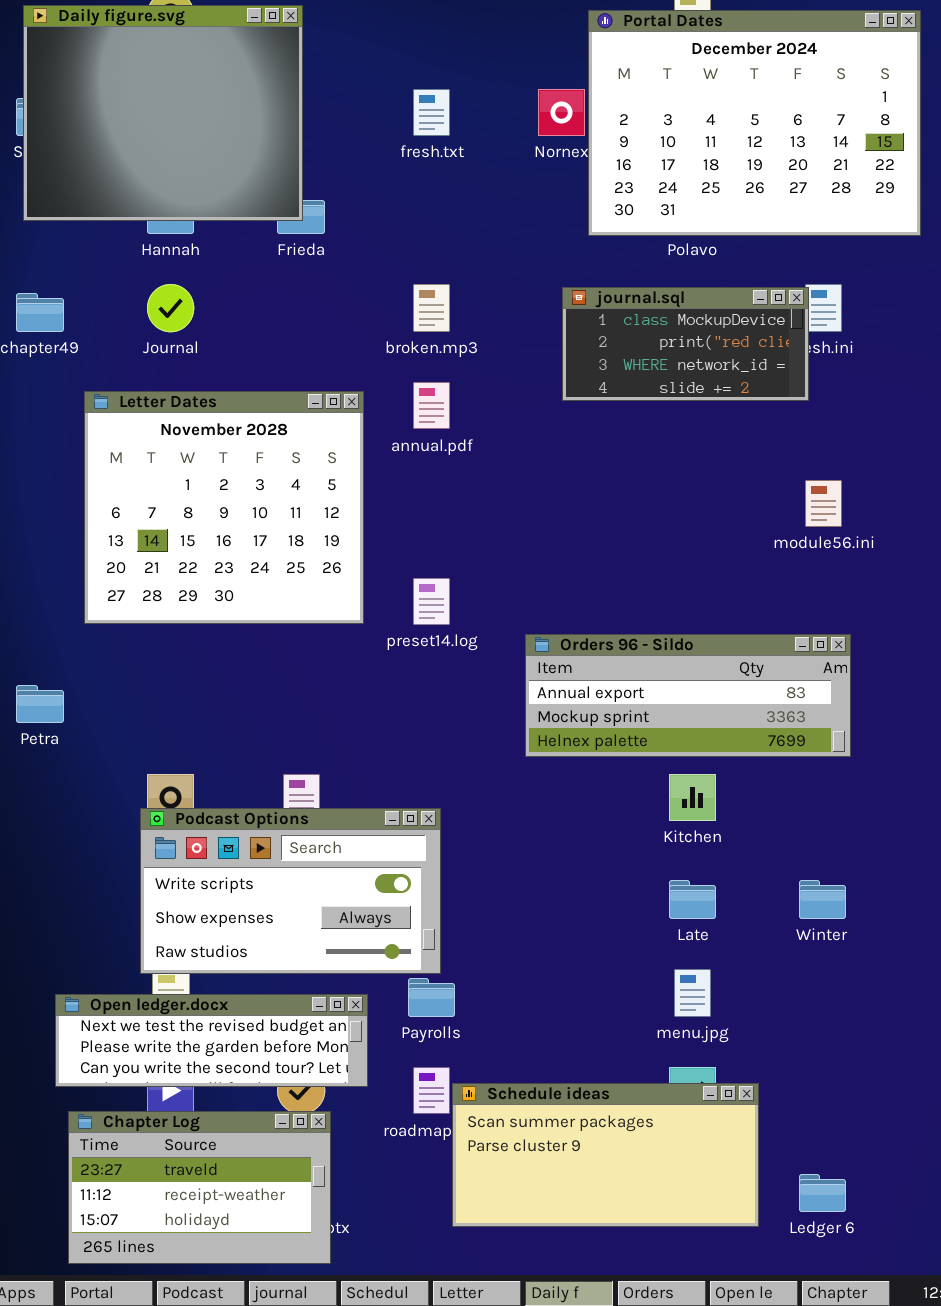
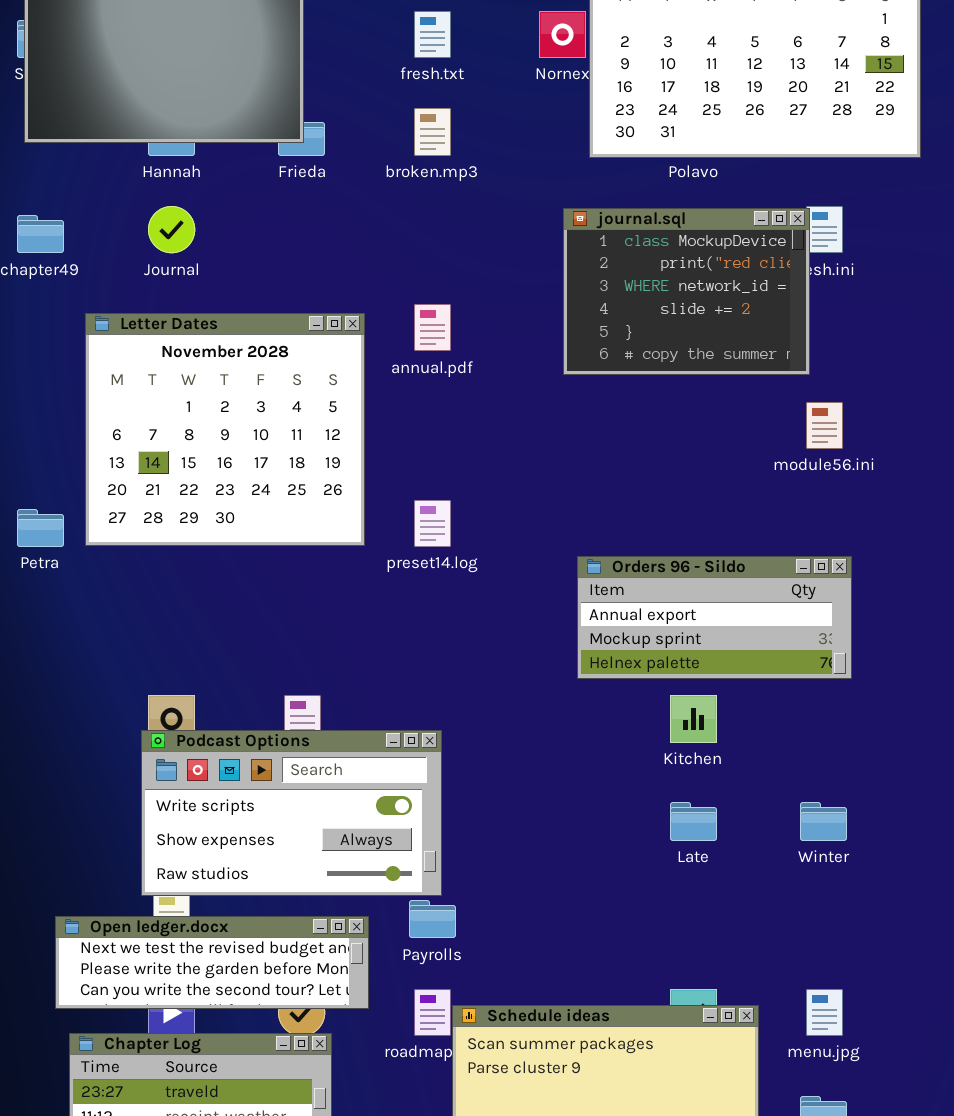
broken.mp3: [413,284,450,332] -> [414,108,451,156], moved
journal.sql: [562,287,809,401] -> [563,208,810,375], resized
Orders 96 - Sildo: [525,634,851,757] -> [577,556,852,679], resized
Petra: [16,685,64,723] -> [17,509,64,547], moved
menu.jpg: [674,969,711,1017] -> [806,989,843,1036], moved

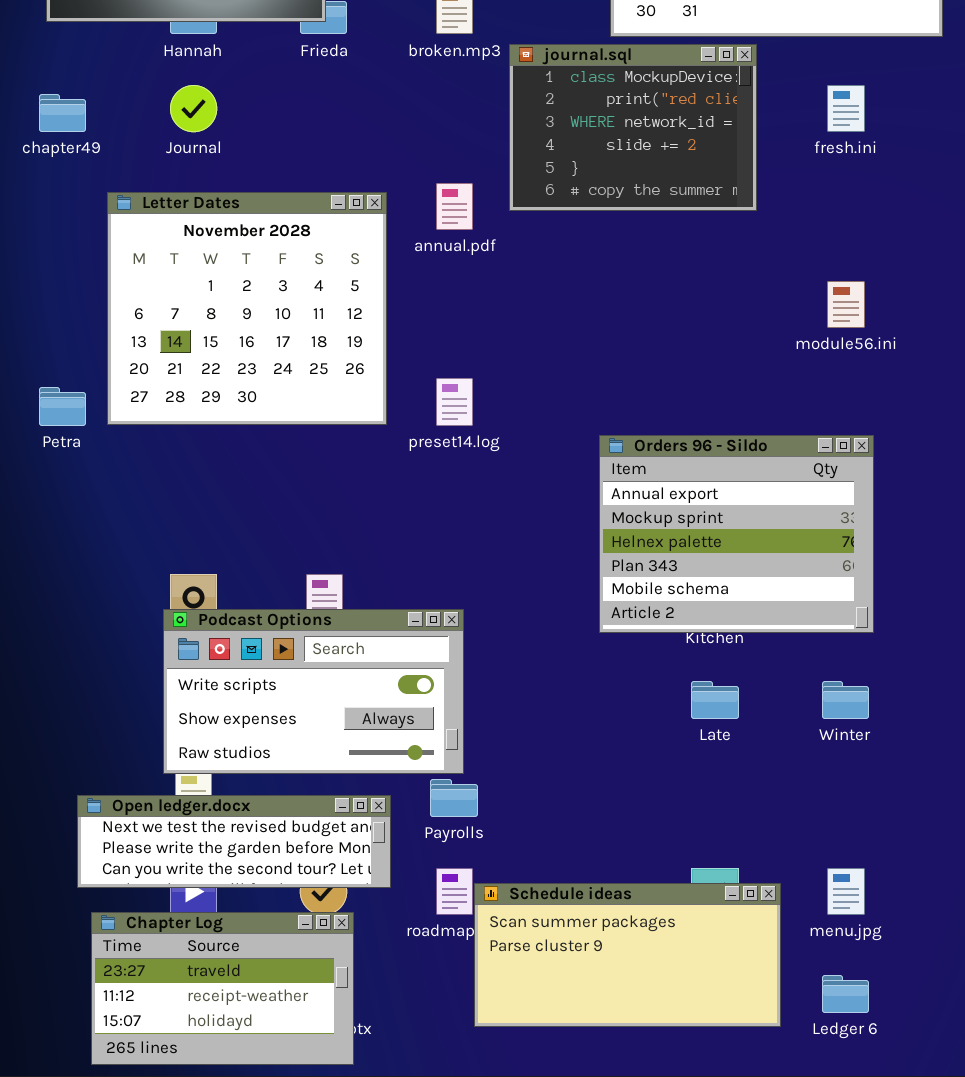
journal.sql: [563,208,810,375] -> [509,44,757,211], moved
Orders 96 - Sildo: [577,556,852,679] -> [599,435,874,633], resized

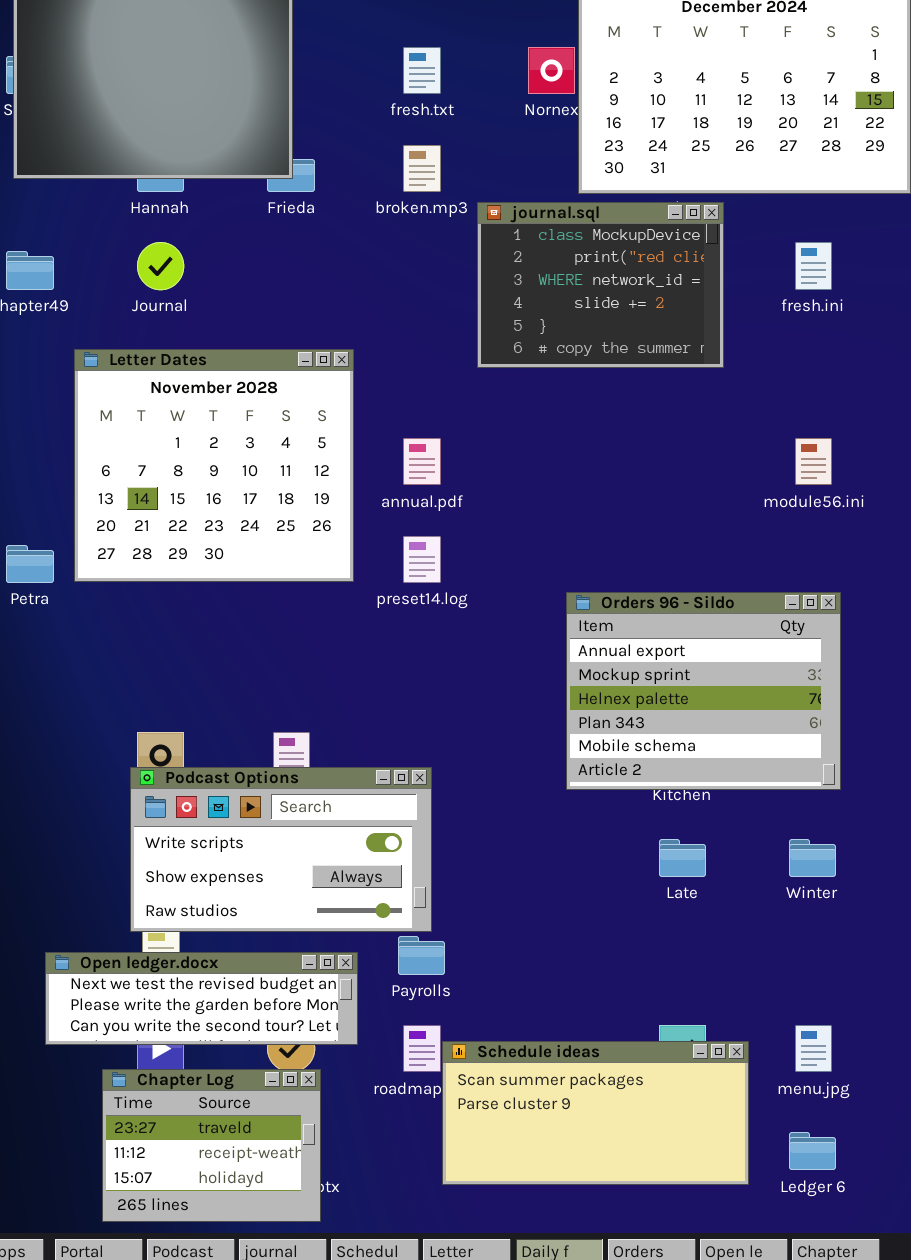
annual.pdf: [436,183,473,230] -> [403,438,441,485], moved
Chapter Log: [91,912,354,1065] -> [102,1069,321,1222], resized

